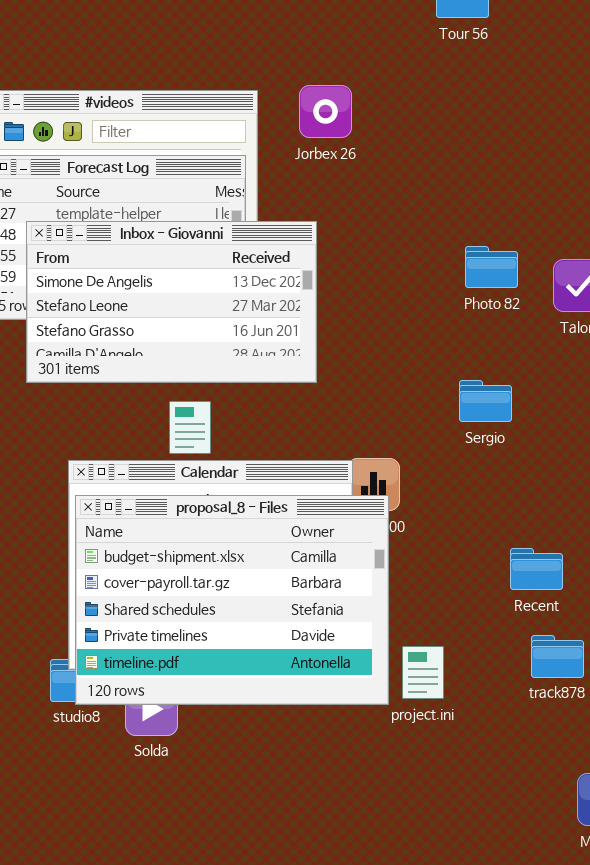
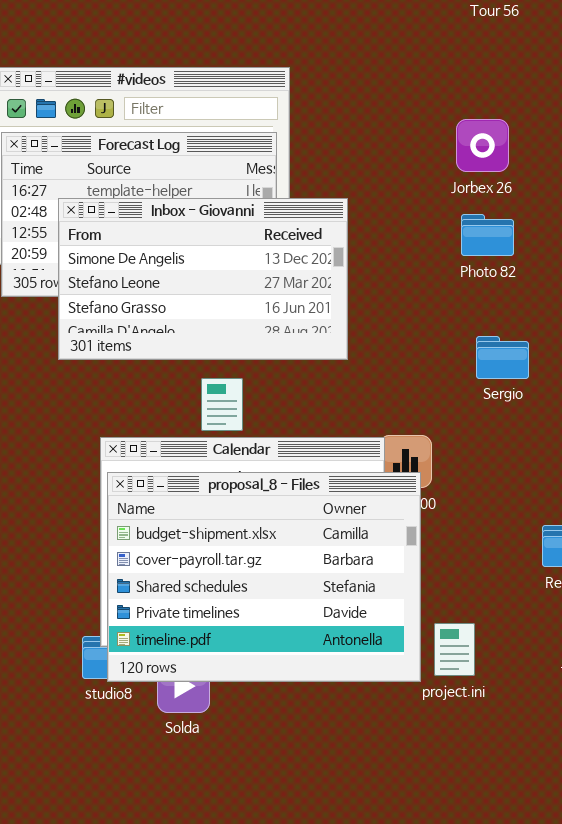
Jorbex 26: [299,85,352,138] -> [456,119,509,172], moved
Photo 82: [465,246,518,288] -> [461,214,514,256], moved
Sergio: [459,380,512,422] -> [476,336,529,379], moved

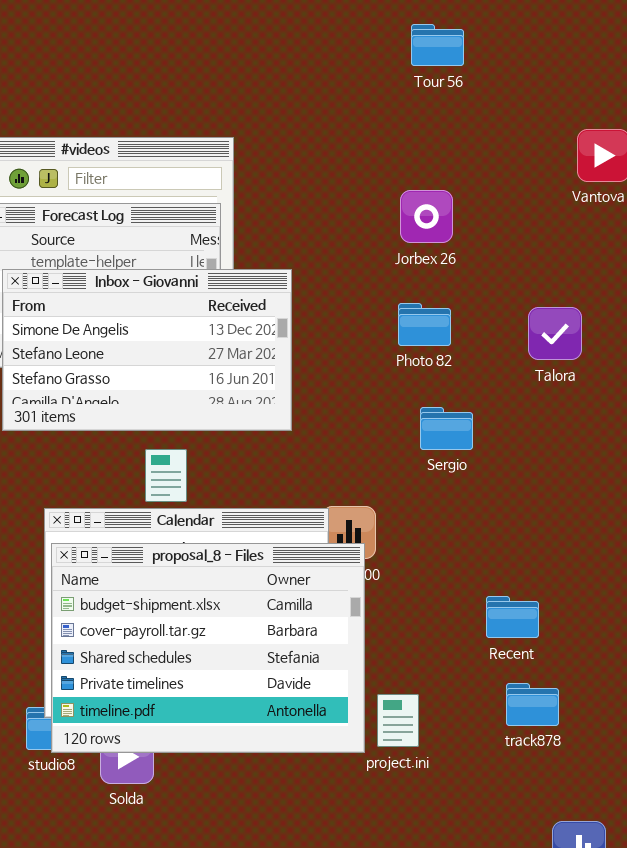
Photo 82: [461,214,514,256] -> [398,303,451,346], moved

